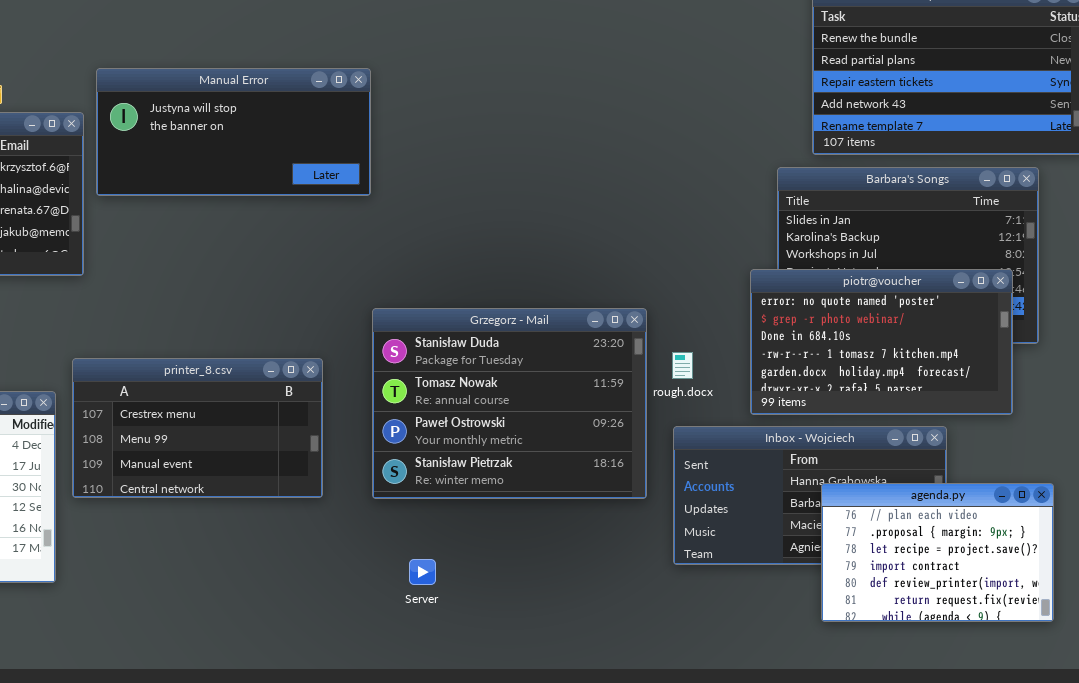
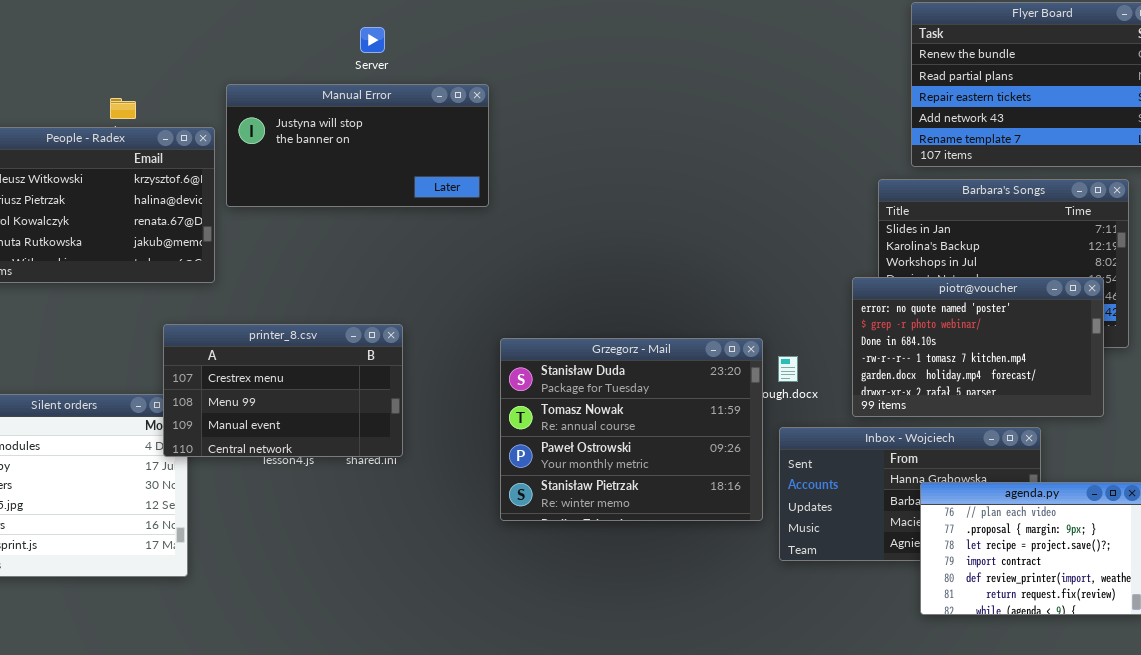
Grzegorz - Mail: [372,308,647,499] -> [500,338,763,521], moved
printer_8.csv: [72,358,323,498] -> [163,324,403,457], moved
Server: [409,559,436,585] -> [360,27,385,53], moved

